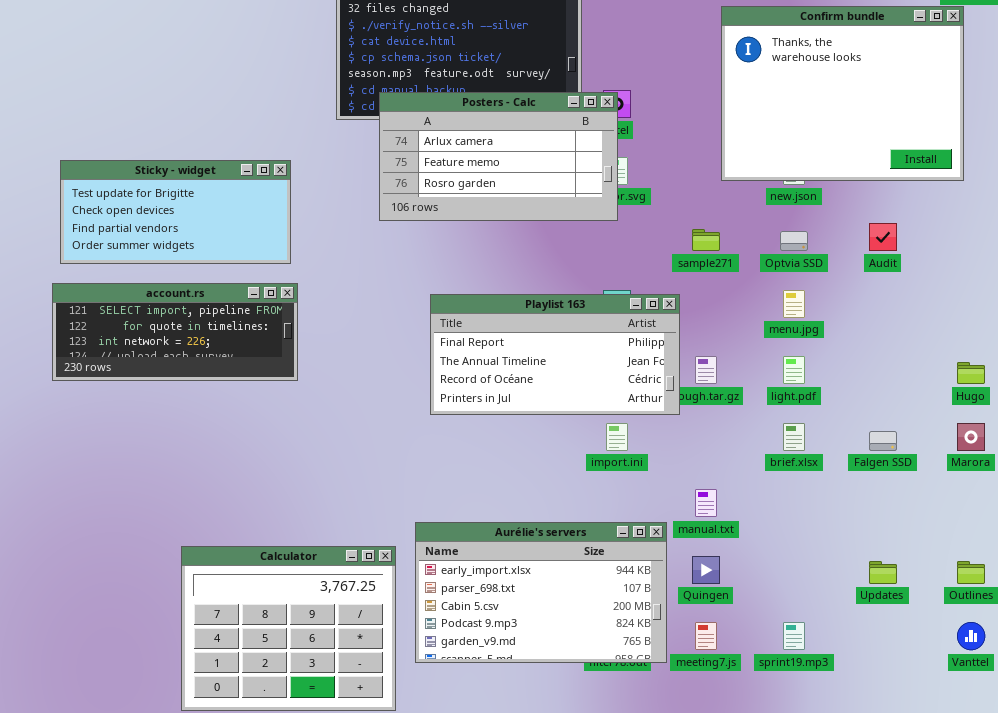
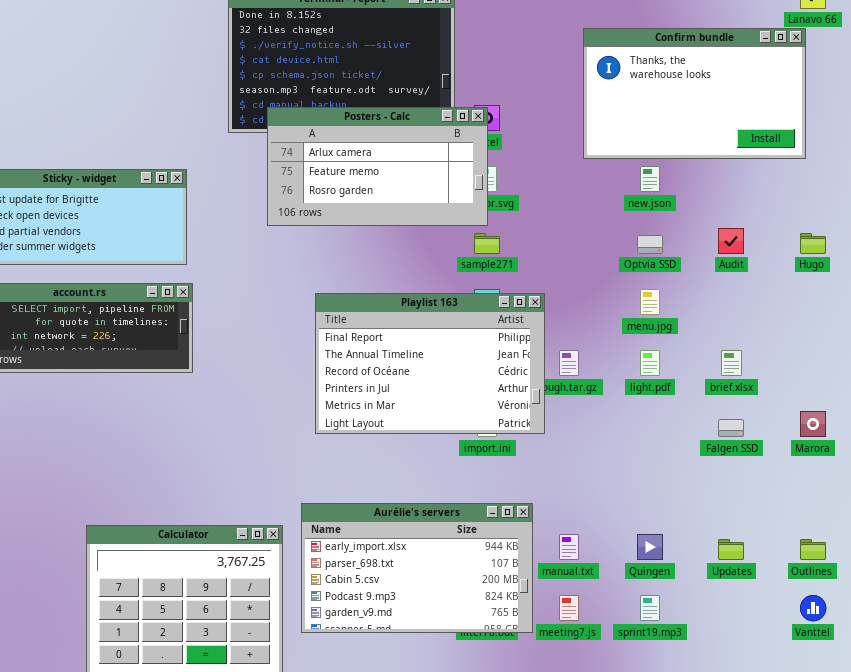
Confirm bundle: [721,6,964,181] -> [583,28,806,159], resized
sample271: [692,229,720,251] -> [474,233,500,254], moved
Playlist 163: [430,294,680,415] -> [315,293,545,434], resized
Hugo: [957,362,985,384] -> [800,233,826,254], moved
brief.xlsx: [783,423,805,451] -> [721,350,742,376], moved
manual.txt: [695,489,717,517] -> [559,534,579,560], moved
Quingen: [692,556,720,584] -> [637,534,663,560], moved

